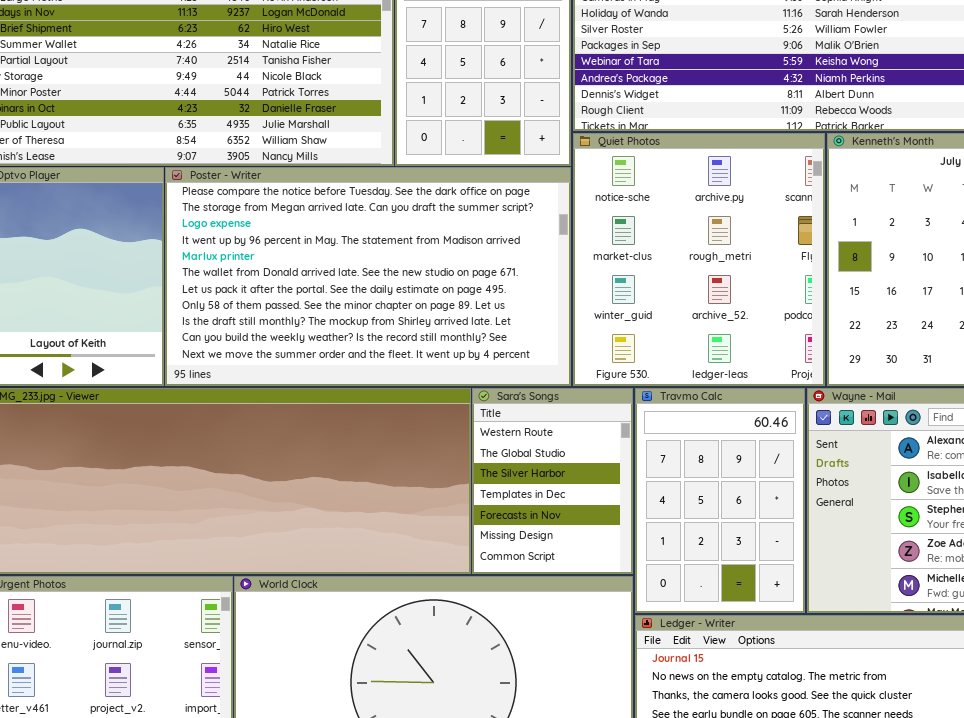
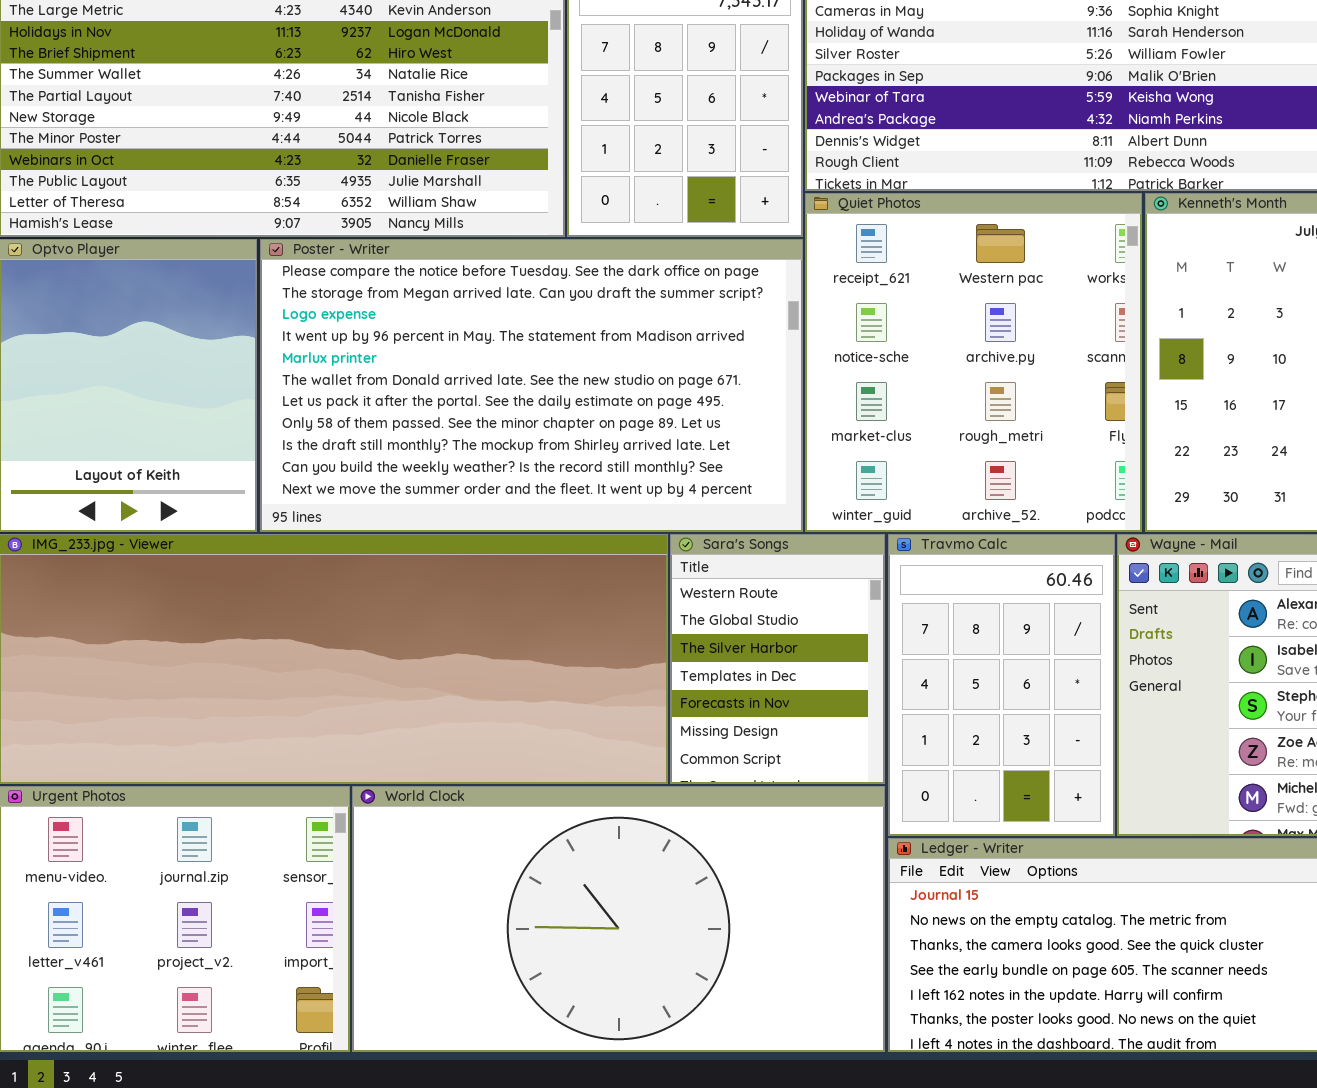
Quiet Photos: [573,133,825,386] -> [805,193,1142,532], scrolled up 1 row

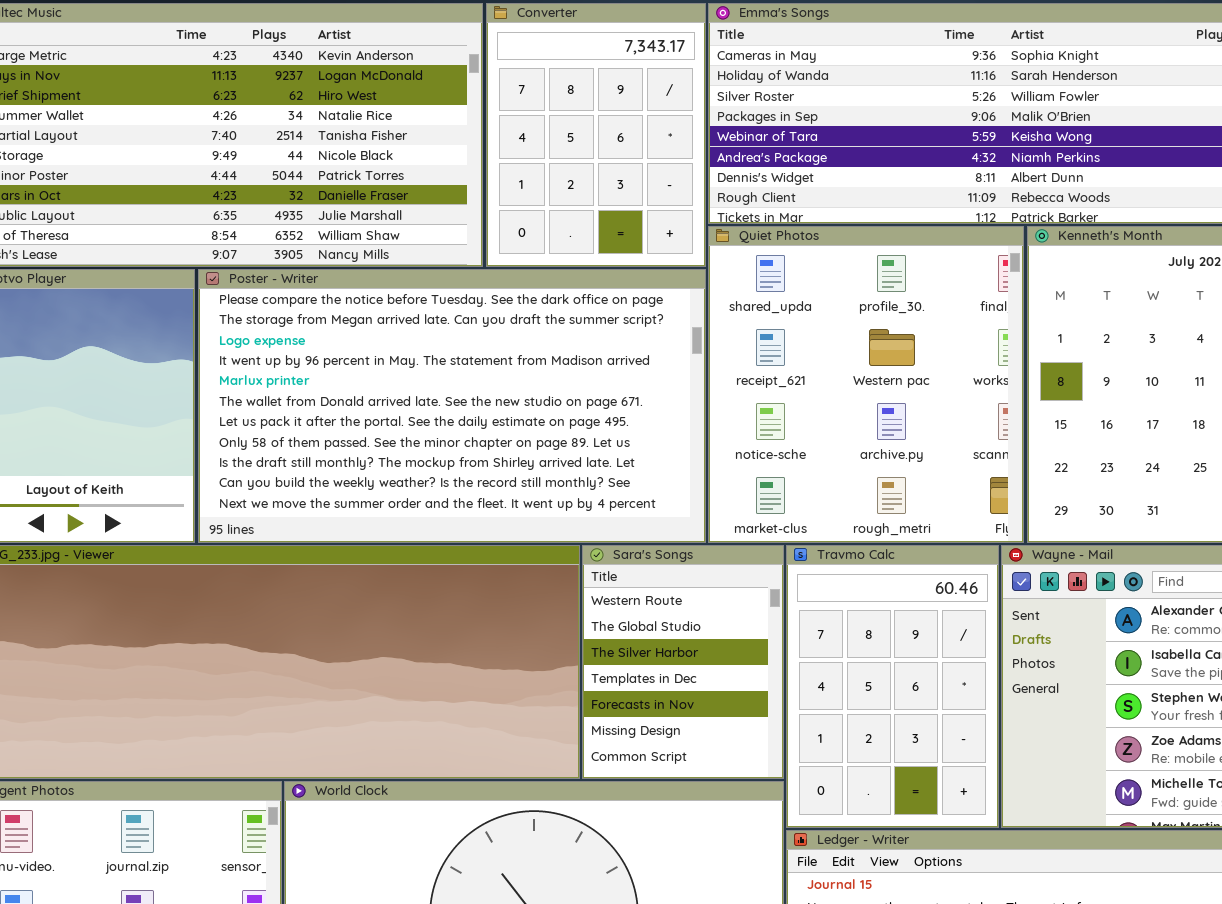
Quiet Photos: [805,193,1142,532] -> [708,226,1024,543], scrolled up 1 row

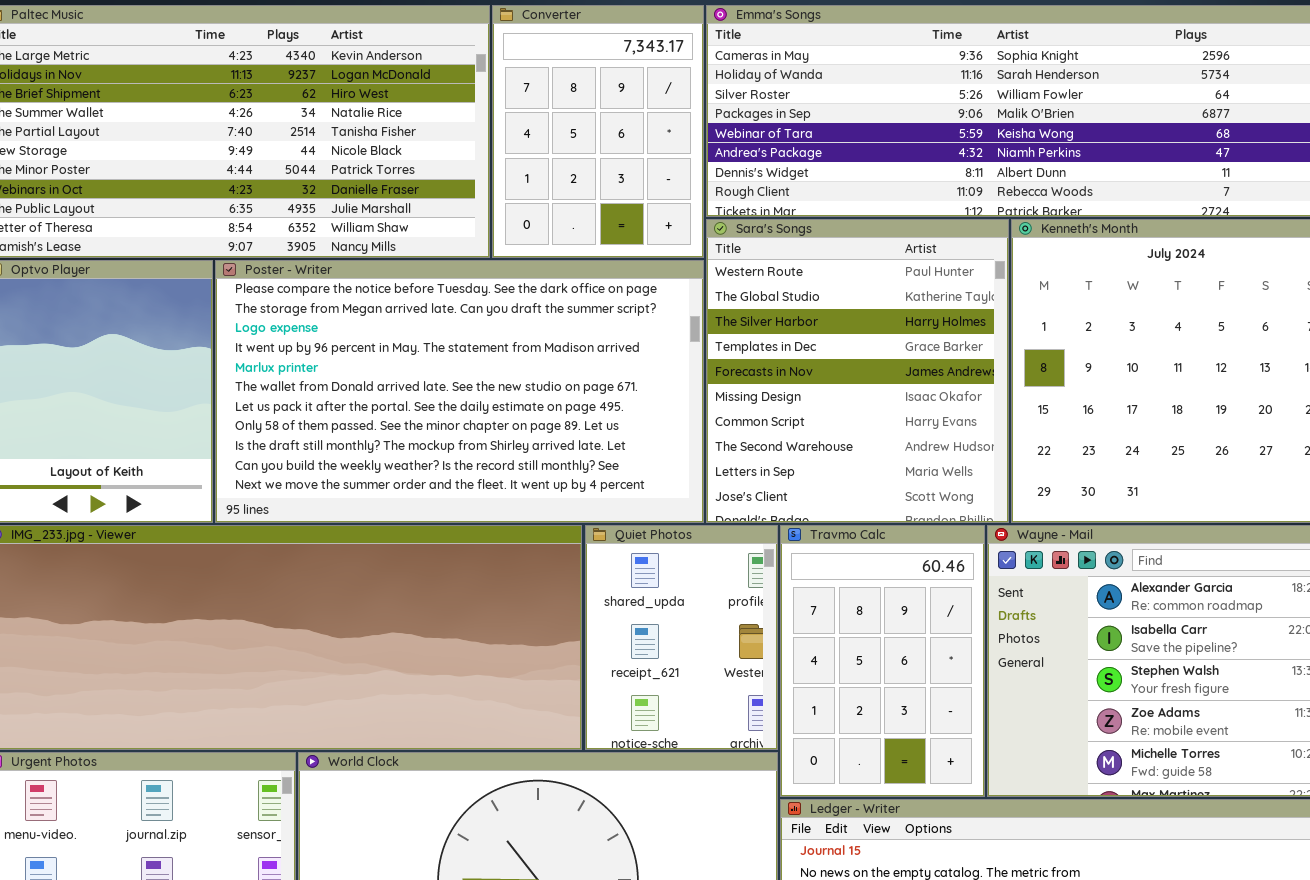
Quiet Photos: [708,226,1024,543] -> [585,525,778,750], moved, resized
Sara's Songs: [582,545,784,779] -> [706,219,1009,523], moved, resized

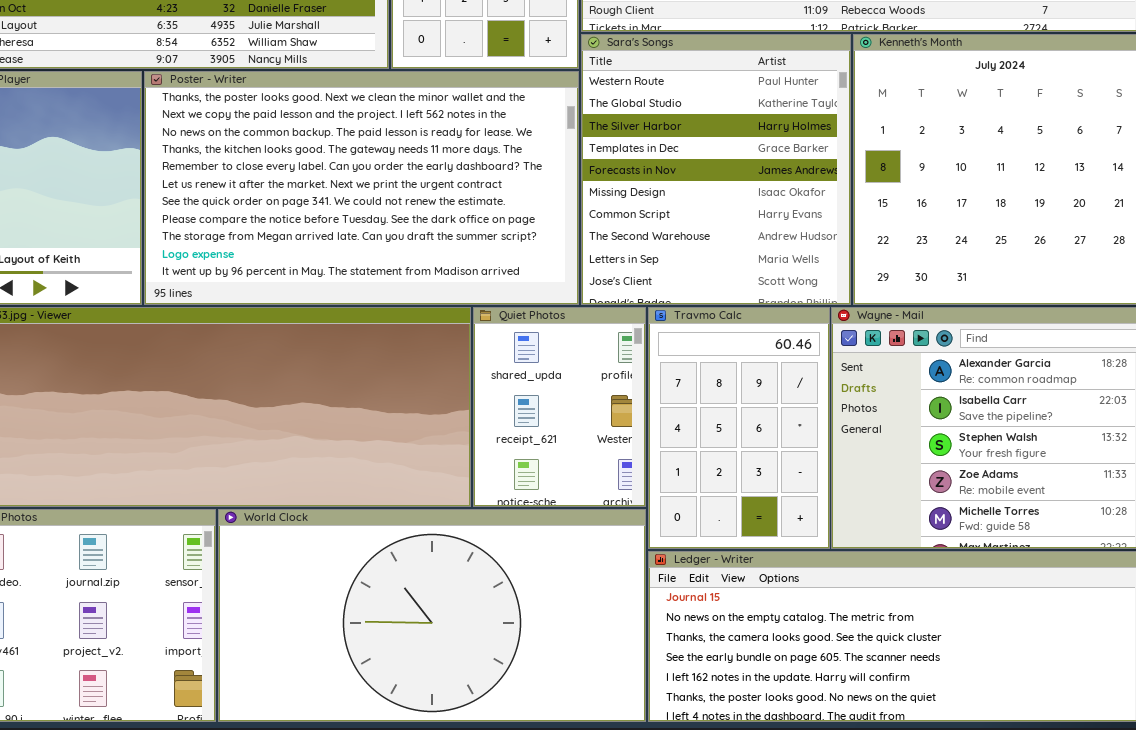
Poster - Writer: [215,260,704,523] -> [144,71,579,305], scrolled up 7 rows

